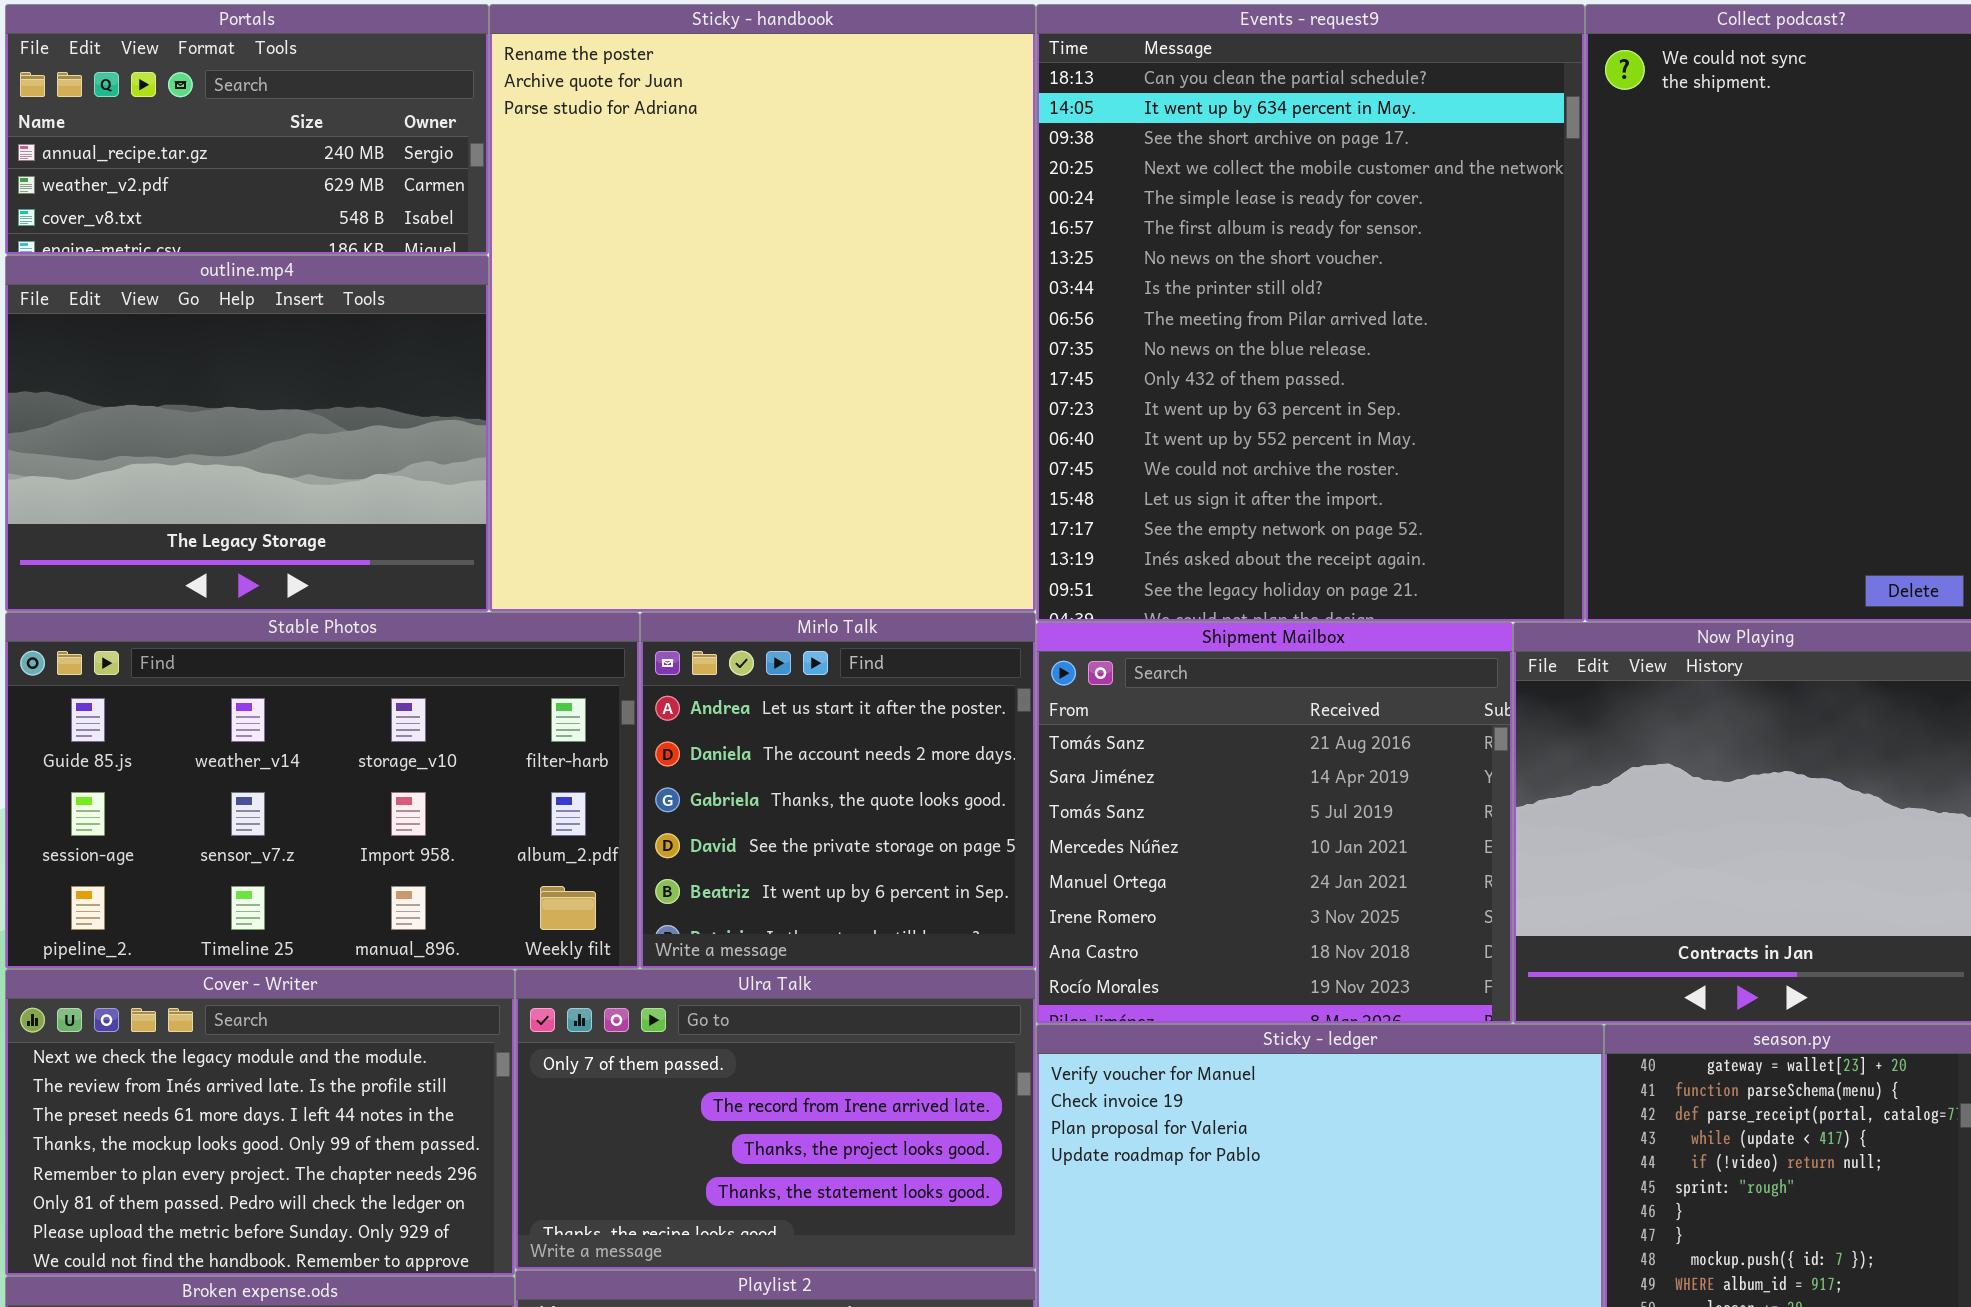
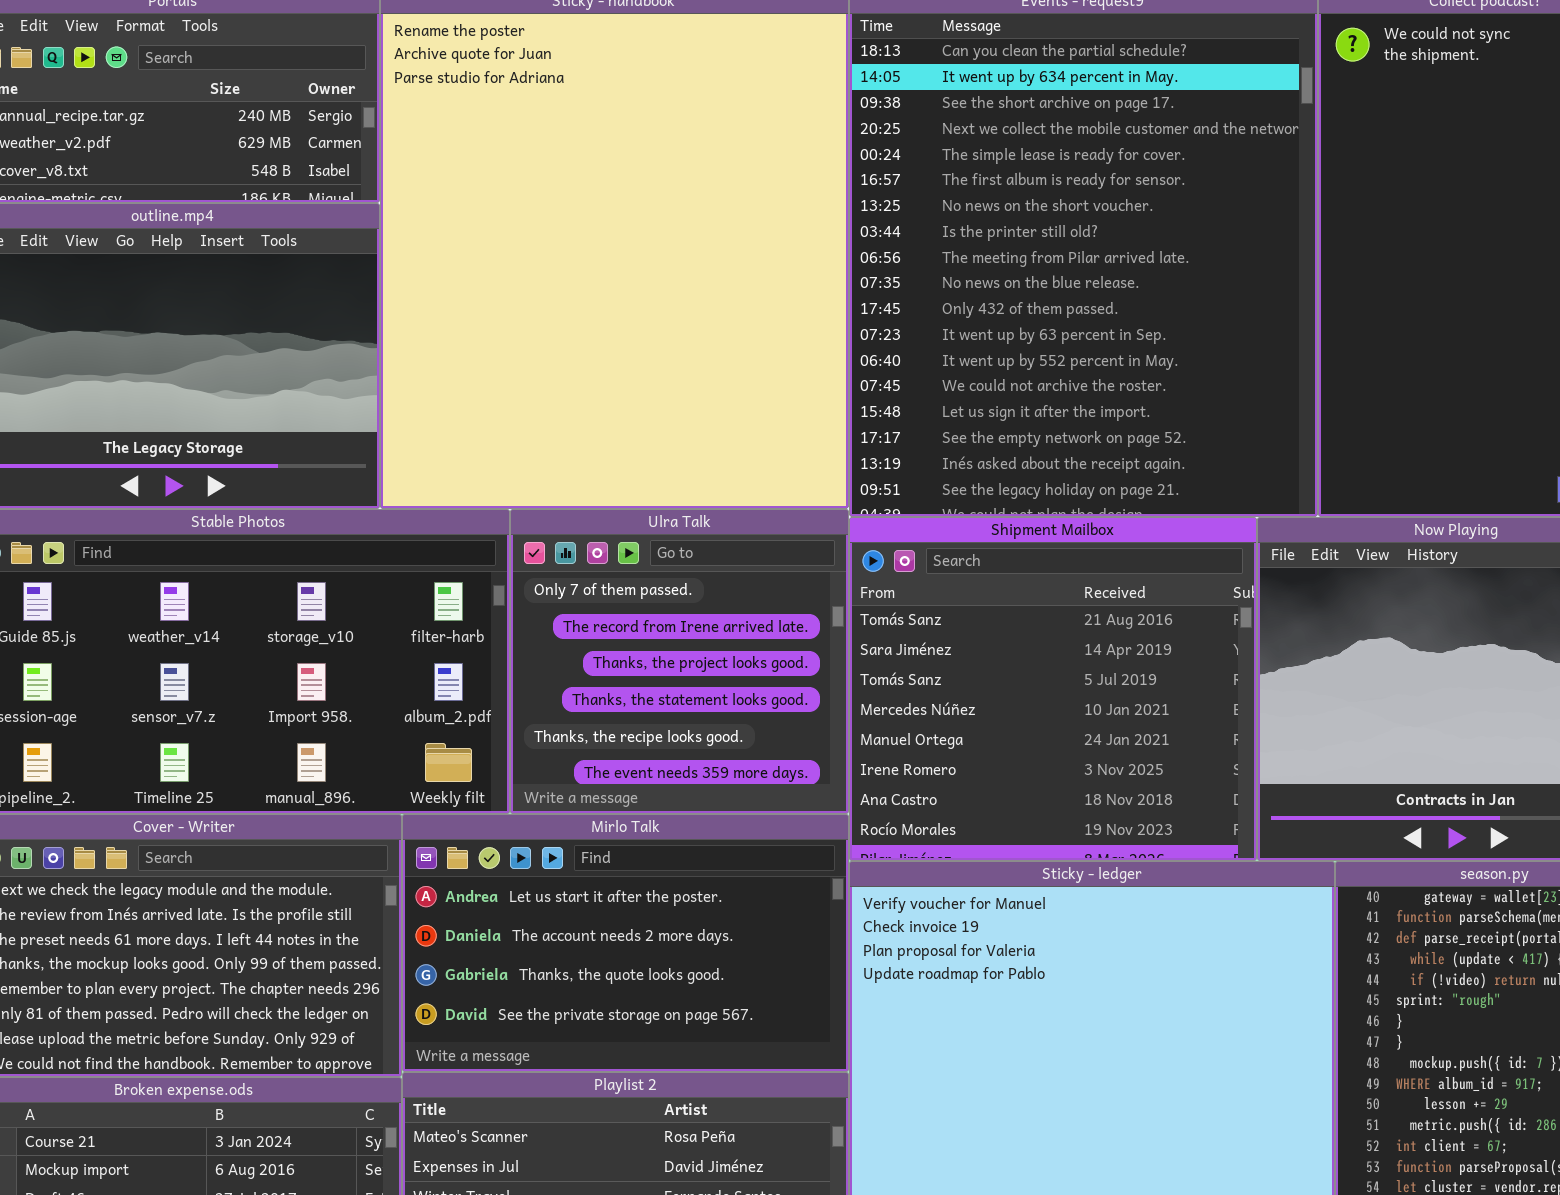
Mirlo Talk: [640,612,1036,969] -> [402,814,849,1072], moved, resized
Ulra Talk: [515,969,1036,1270] -> [510,509,849,814], moved, resized

